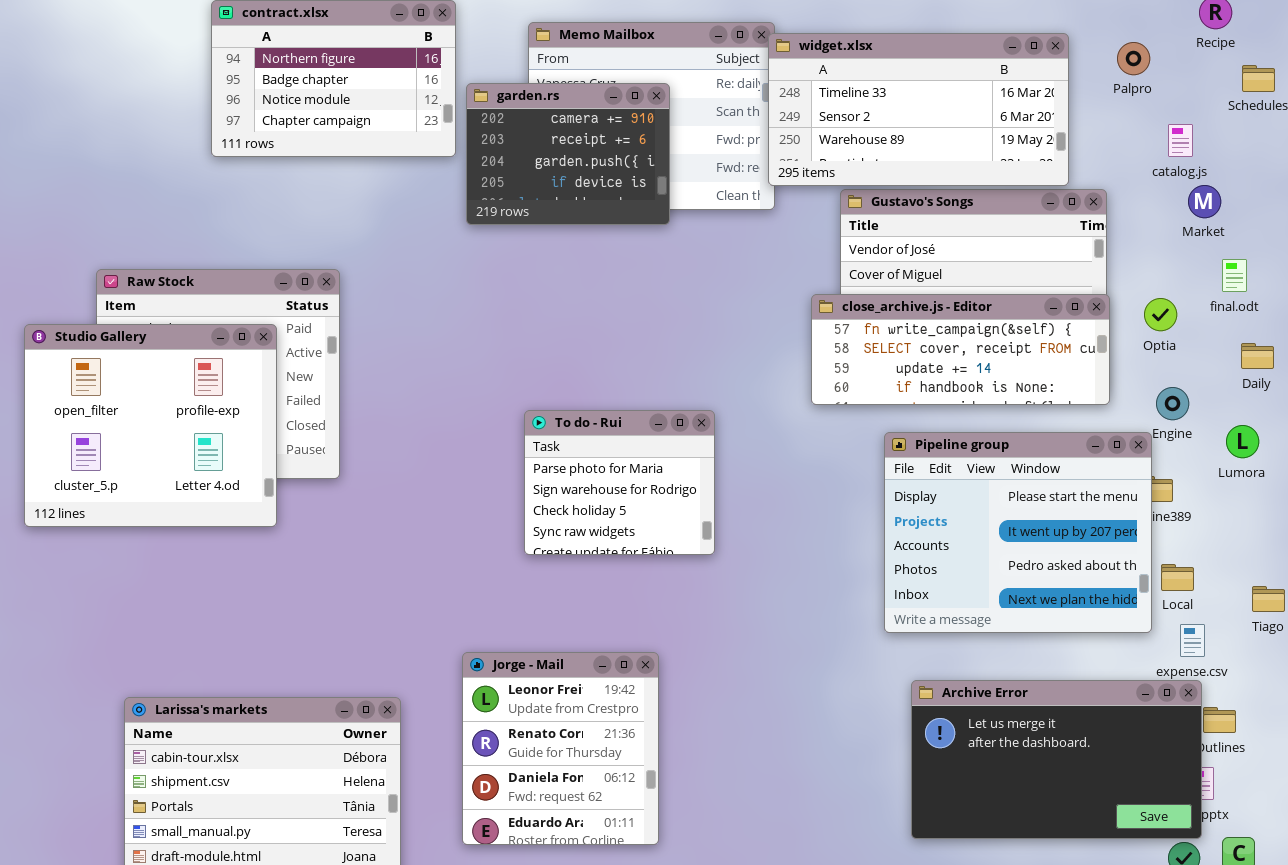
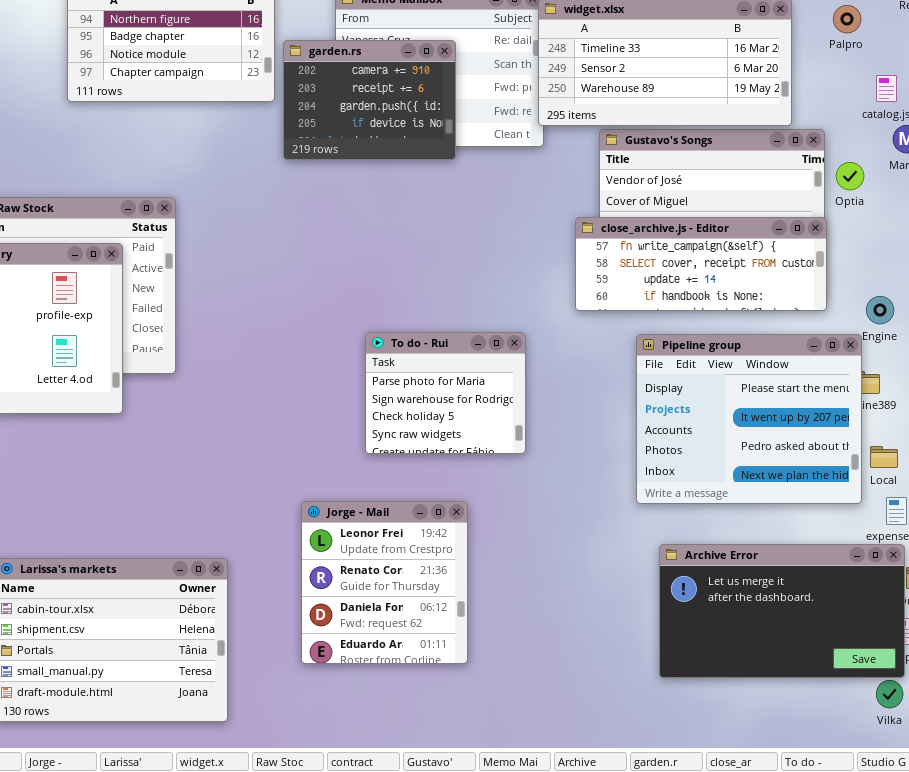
Optia: [1144,298,1177,331] -> [836,162,864,190], moved
To do - Rui: [524,410,715,555] -> [365,332,526,454], moved
Jorge - Mail: [462,652,659,845] -> [301,501,468,664], moved

